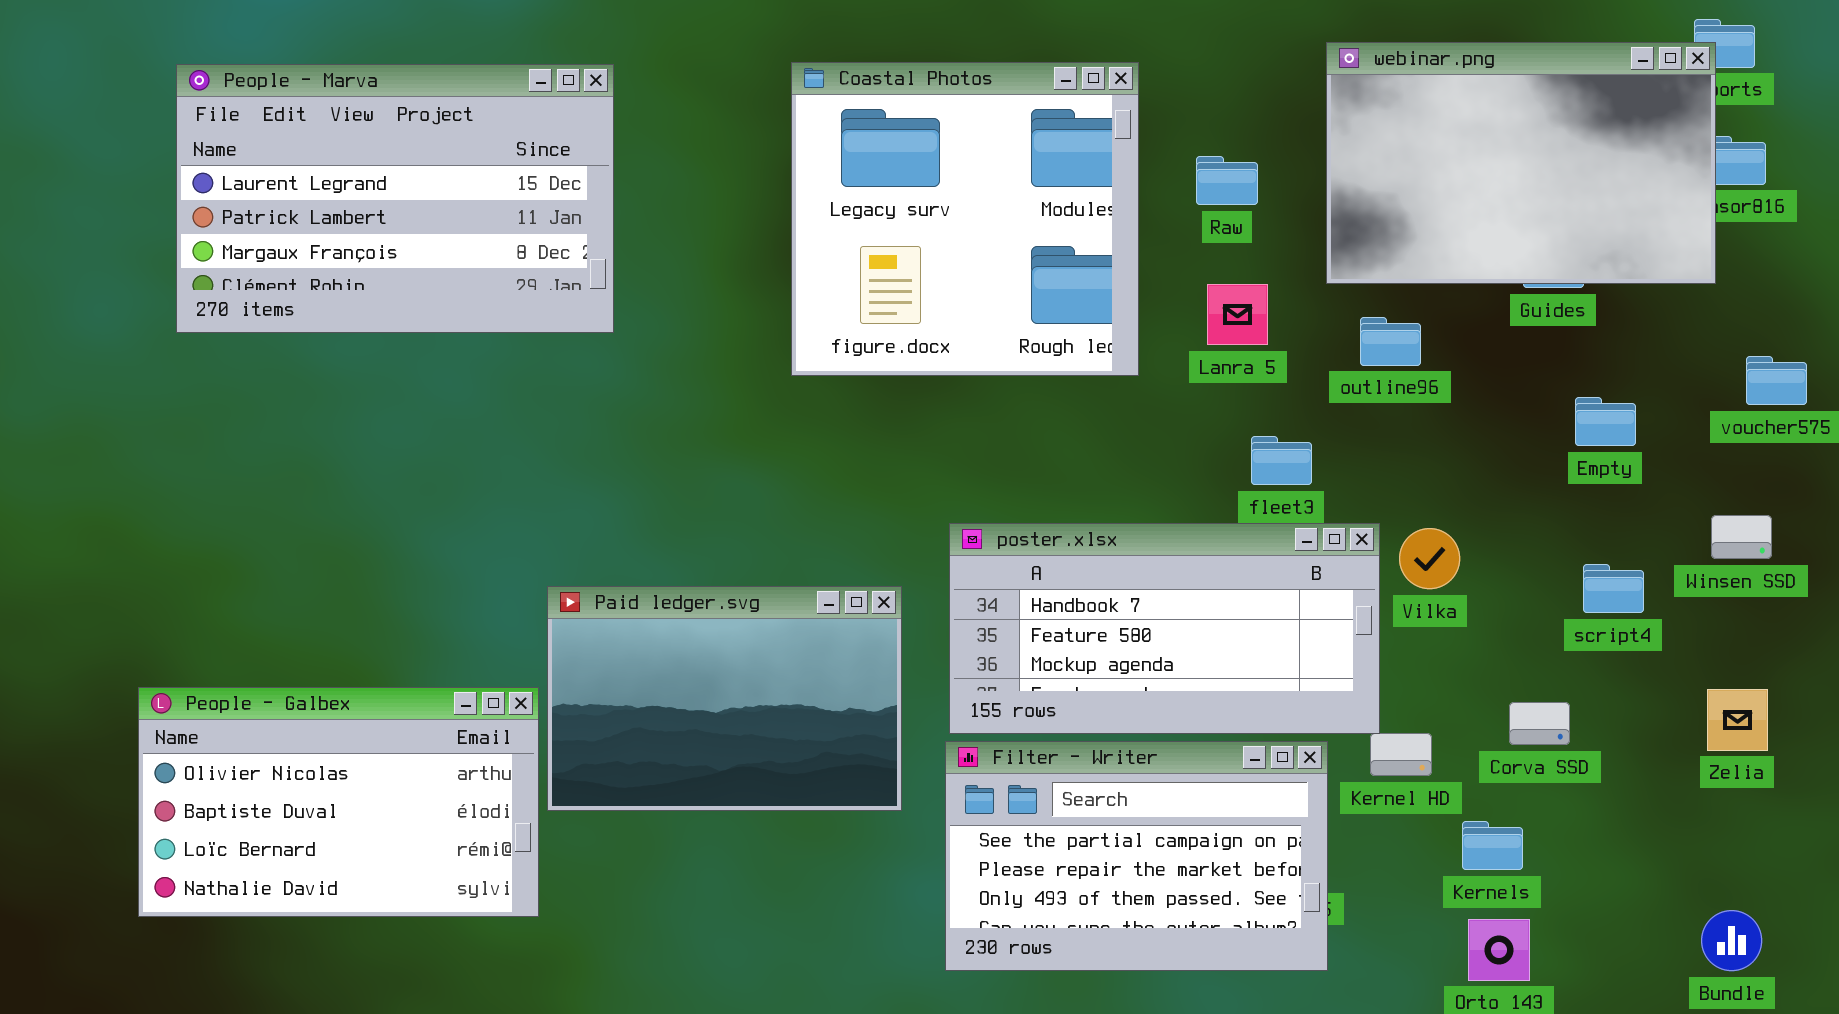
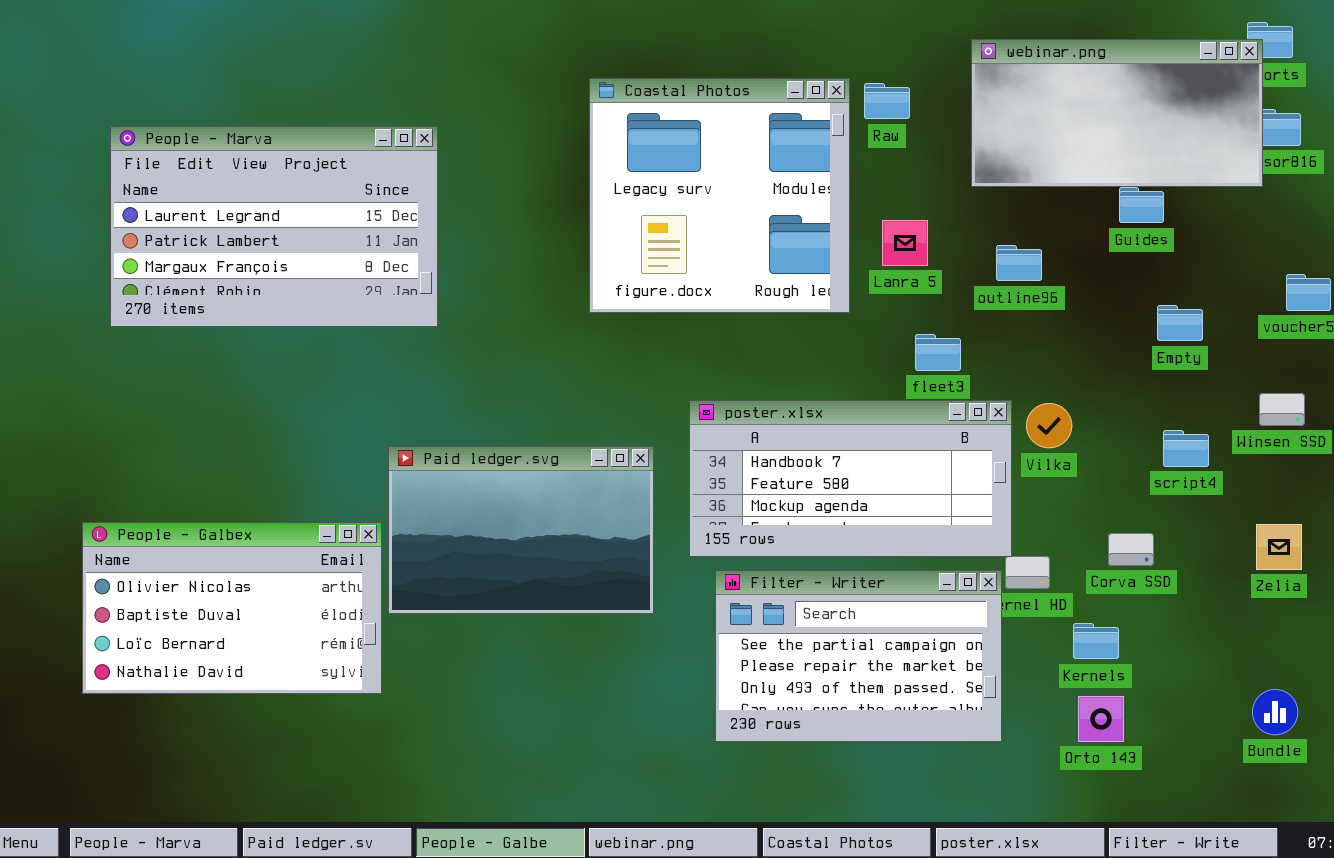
webinar.png: [1326,42,1716,284] -> [971,39,1263,187], resized
Coastal Photos: [791,62,1139,376] -> [589,78,850,313], moved
People - Marva: [176,64,614,333] -> [110,126,438,327], moved
Raw: [1196,156,1258,205] -> [864,83,910,119], moved
Filter - Writer: [945,741,1328,971] -> [715,570,1002,742], moved

